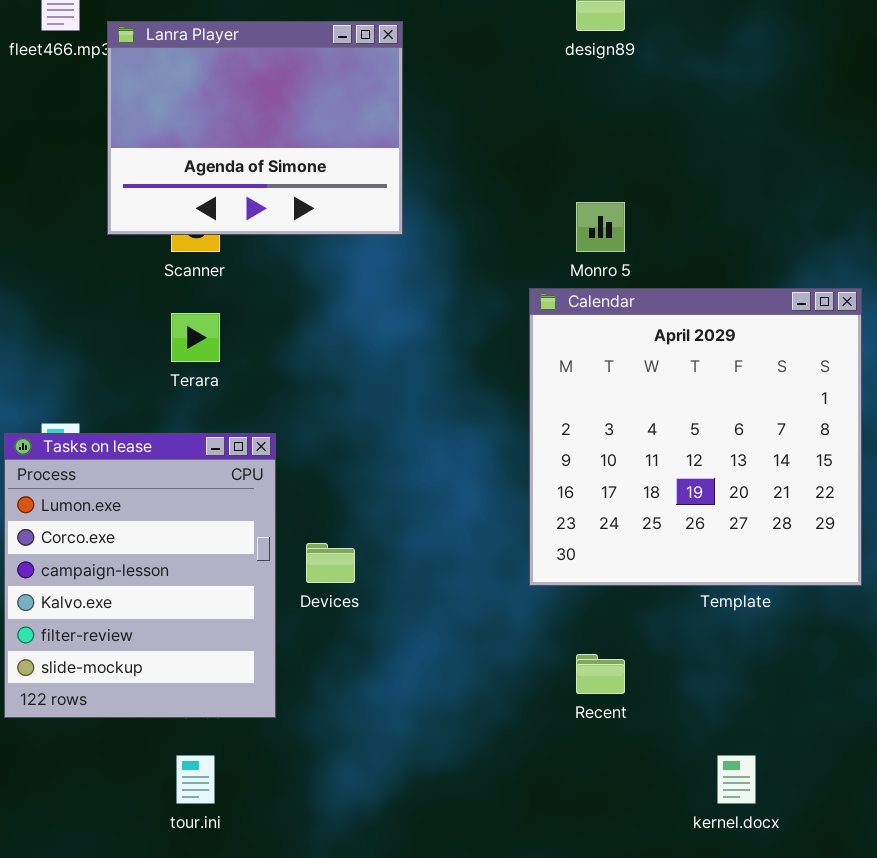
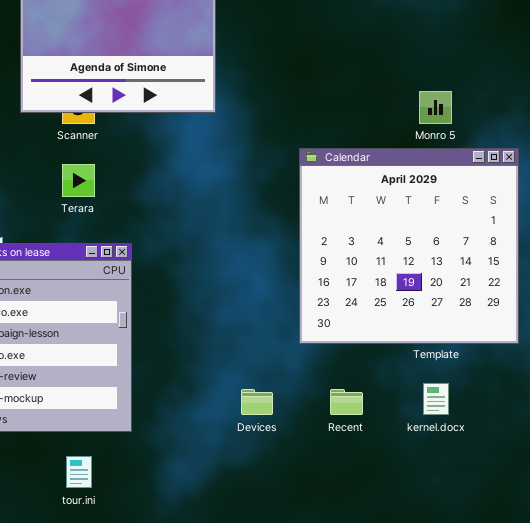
Monro 5: [576,202,625,252] -> [419,91,452,124], moved
Devices: [306,543,355,583] -> [241,389,273,415], moved
kernel.docx: [717,755,756,804] -> [423,383,449,415], moved

